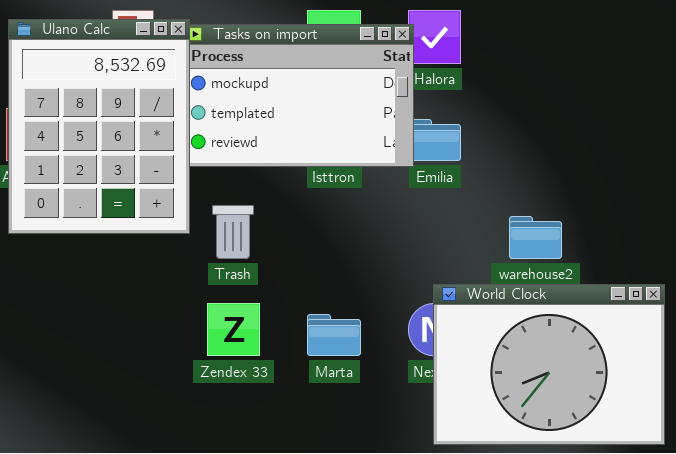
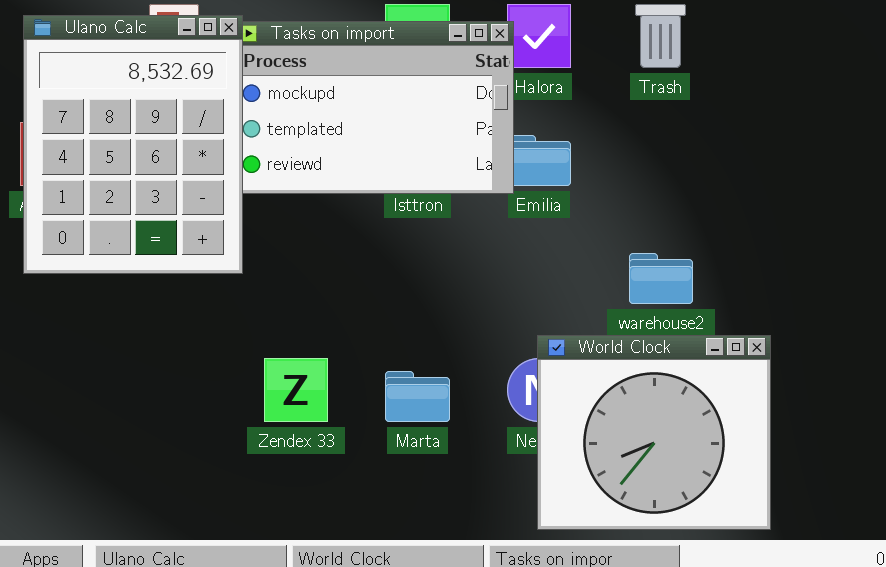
Trash: [212,205,254,259] -> [635,4,686,68], moved
World Clock: [433,284,665,445] -> [537,335,771,530], resized

